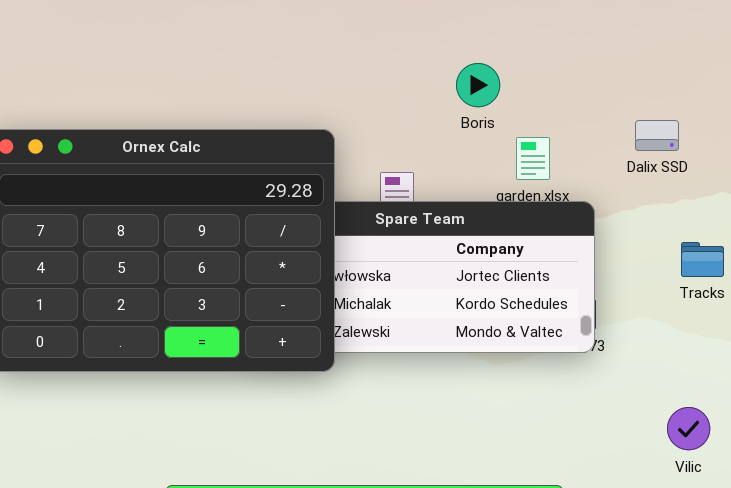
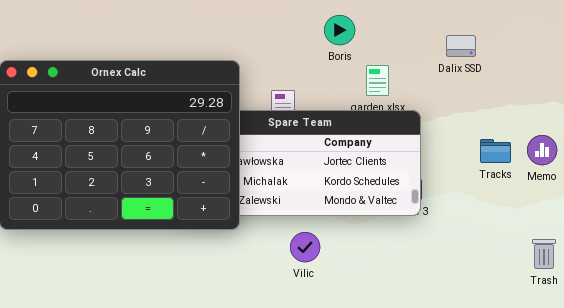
Dalix SSD: [635,120,679,151] -> [446,35,476,57], moved
Vilic: [667,407,710,450] -> [290,232,320,262], moved

